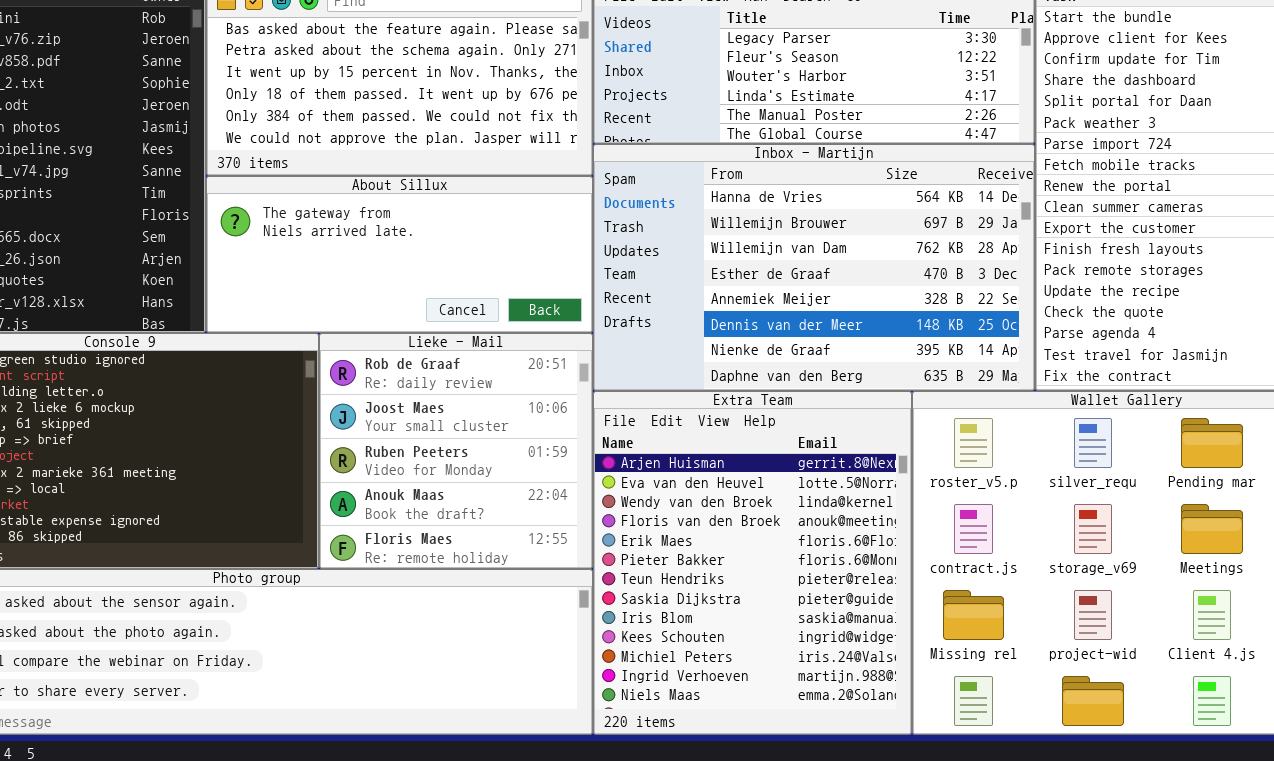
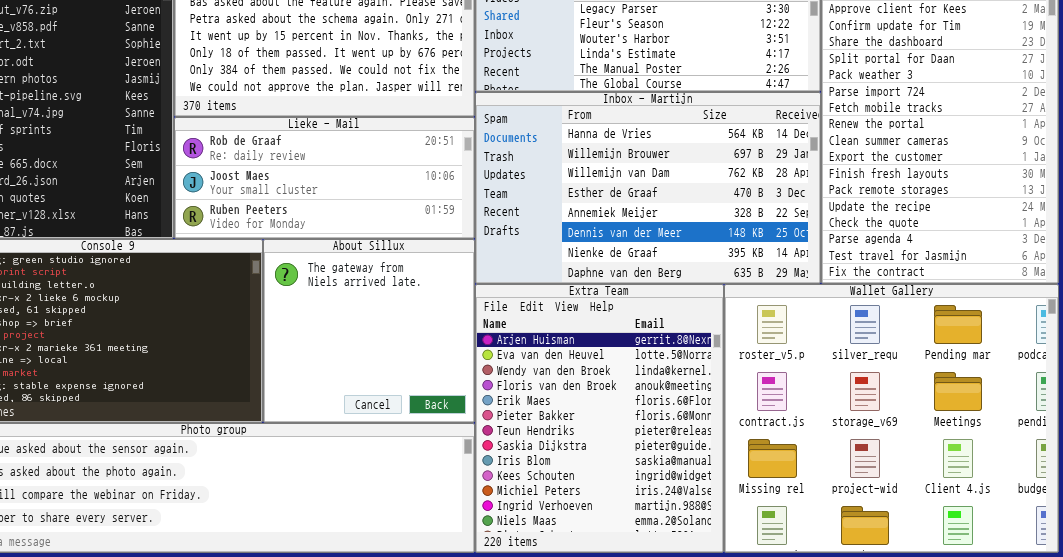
About Sillux: [206,176,593,333] -> [263,239,475,423], moved, resized
Lieke - Mail: [319,333,593,569] -> [174,117,475,239], moved, resized

